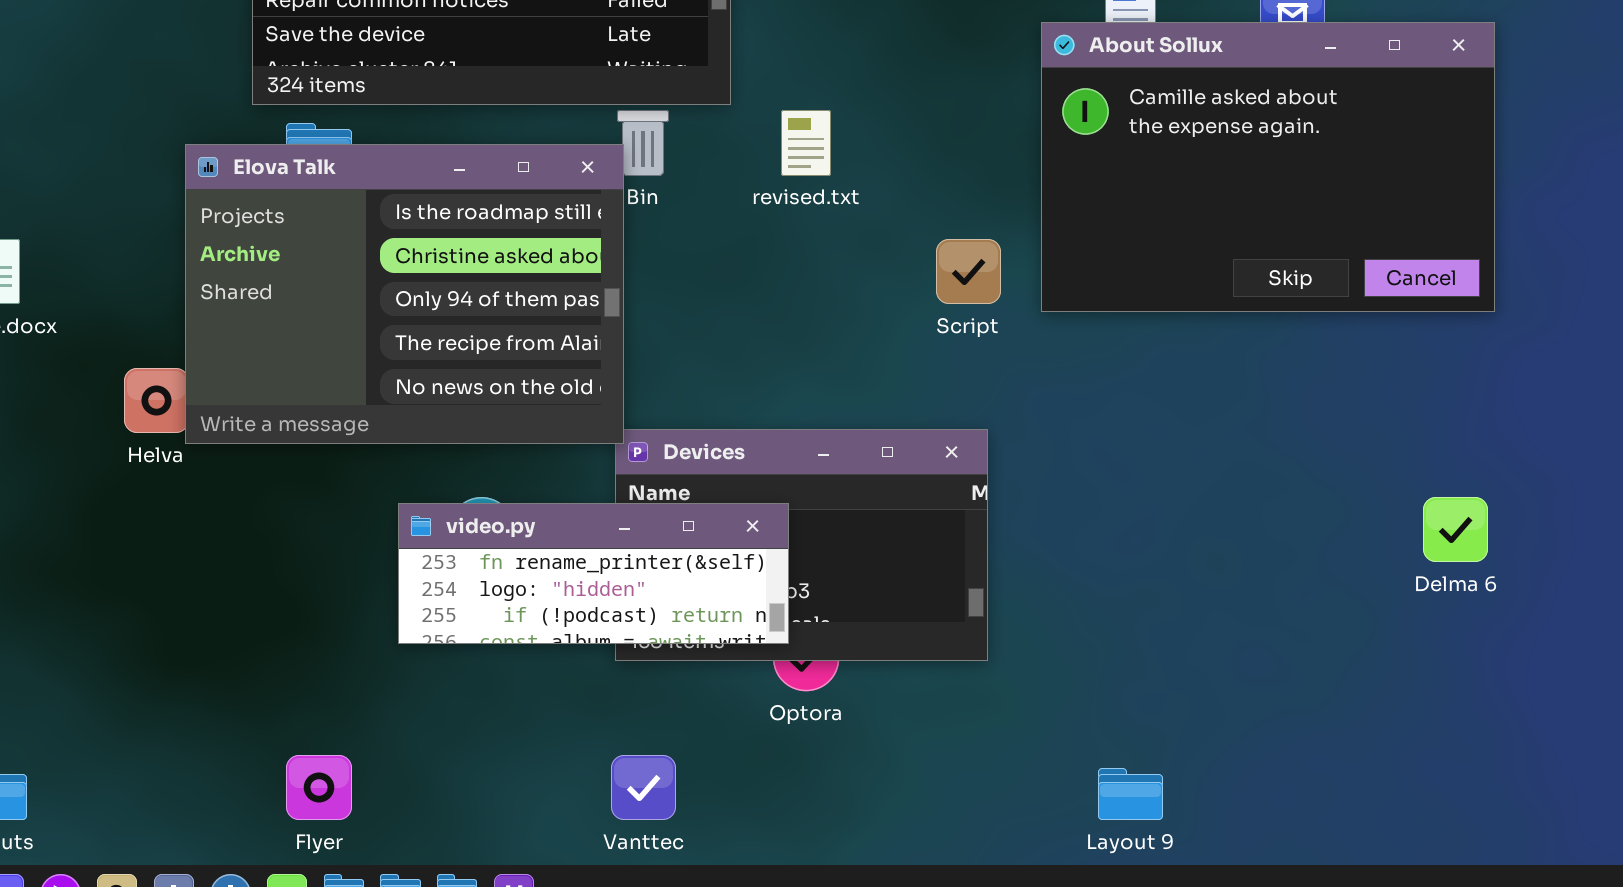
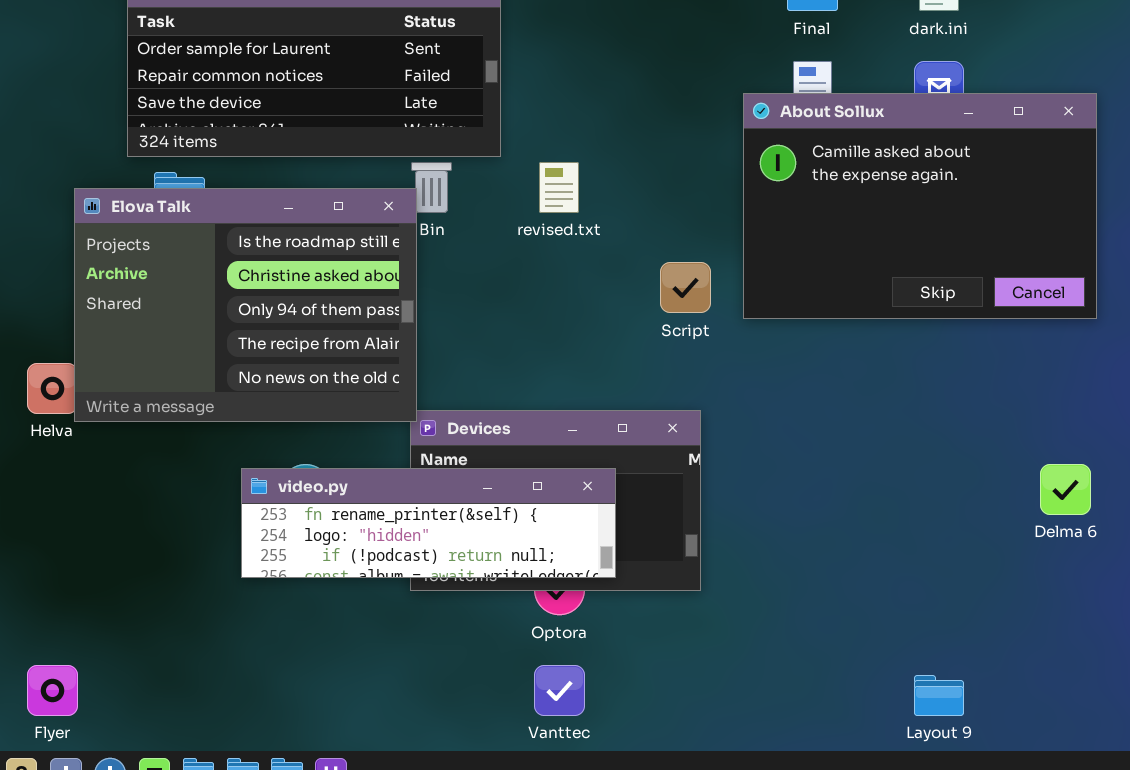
video.py: [398,503,789,644] -> [241,468,616,578], resized
Flyer: [286,755,352,820] -> [27,665,78,716], moved
Vanttec: [611,755,676,820] -> [534,665,585,716], moved
Layout 9: [1098,768,1163,820] -> [914,675,964,716], moved

